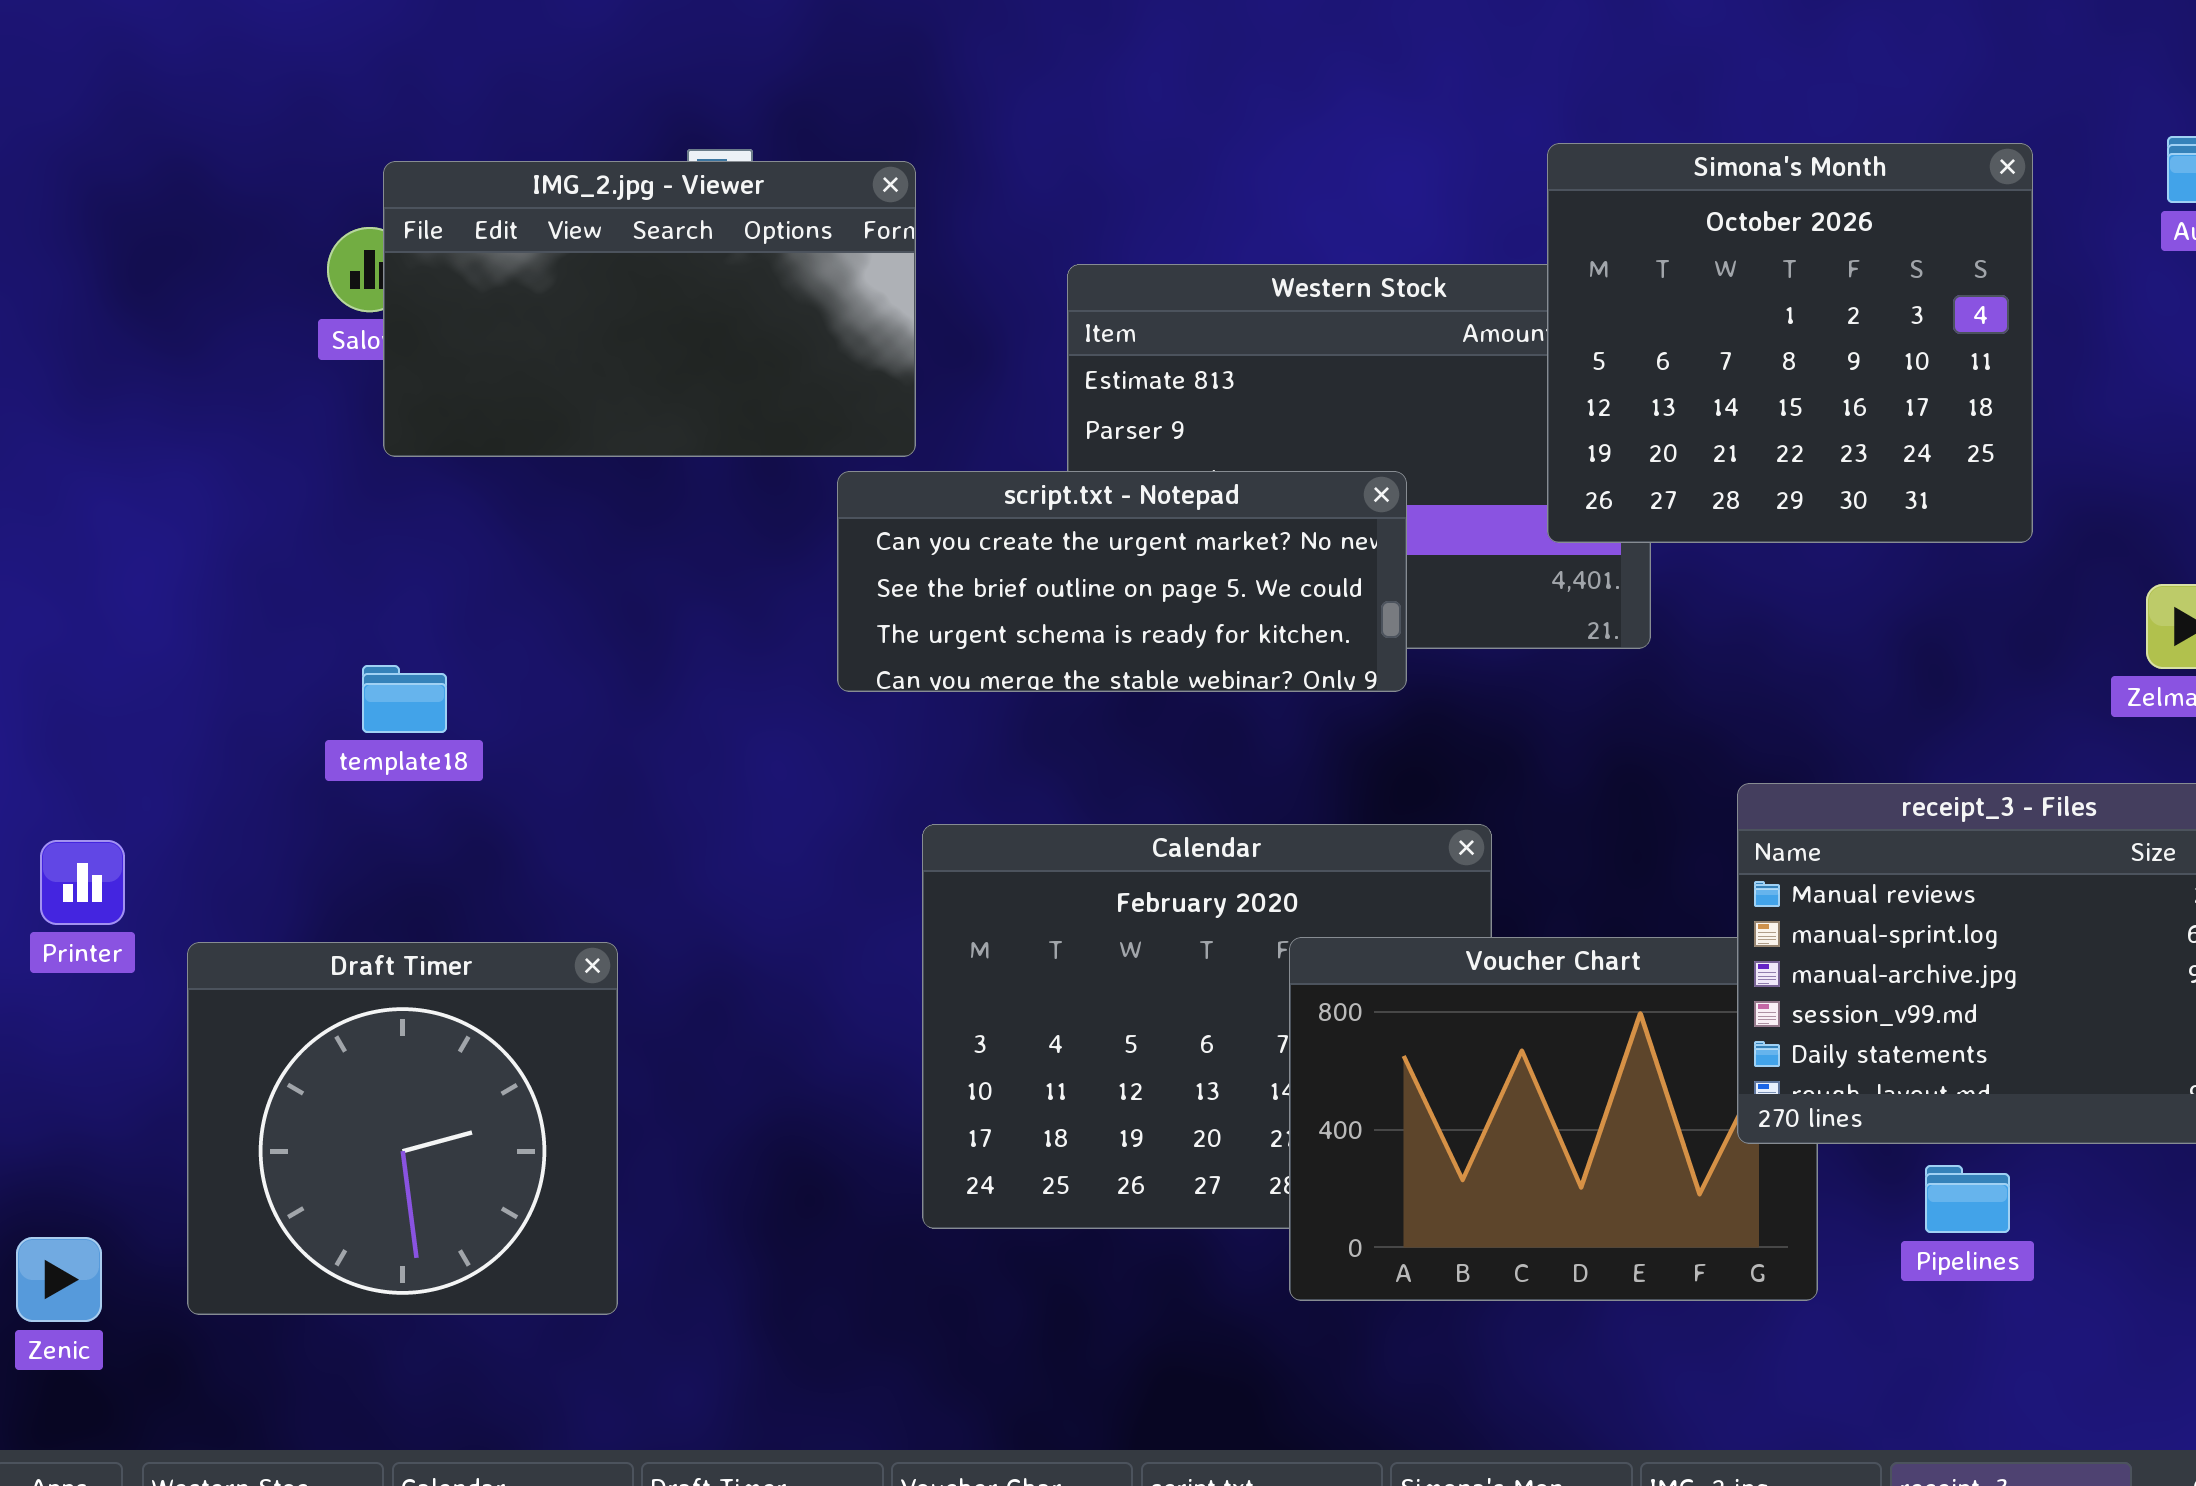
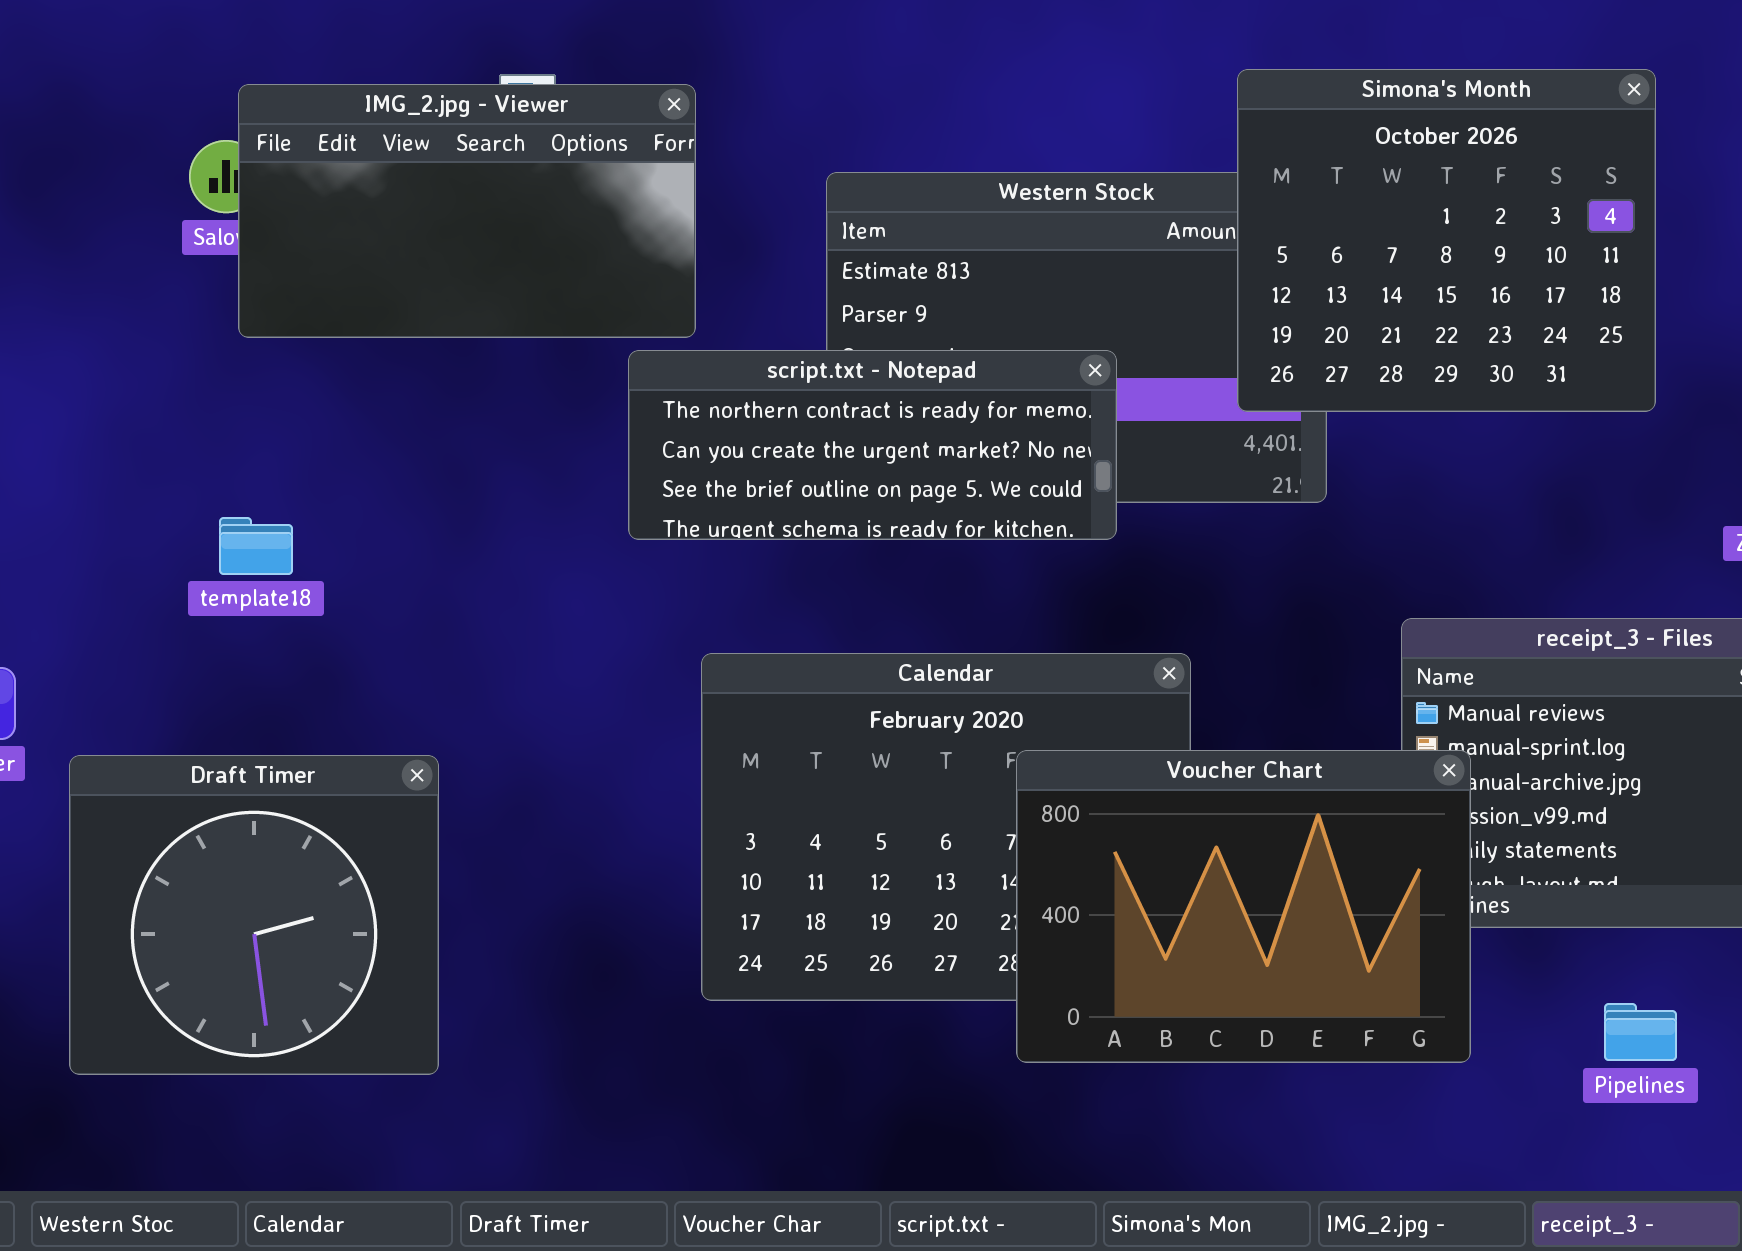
script.txt - Notepad: [837,471,1407,692] -> [628,350,1117,540], scrolled up 1 row
Voucher Chart: [1289,937,1818,1301] -> [1016,750,1471,1063], raised
Pipelines: [1925,1165,2010,1233] -> [1604,1003,1677,1061], moved

